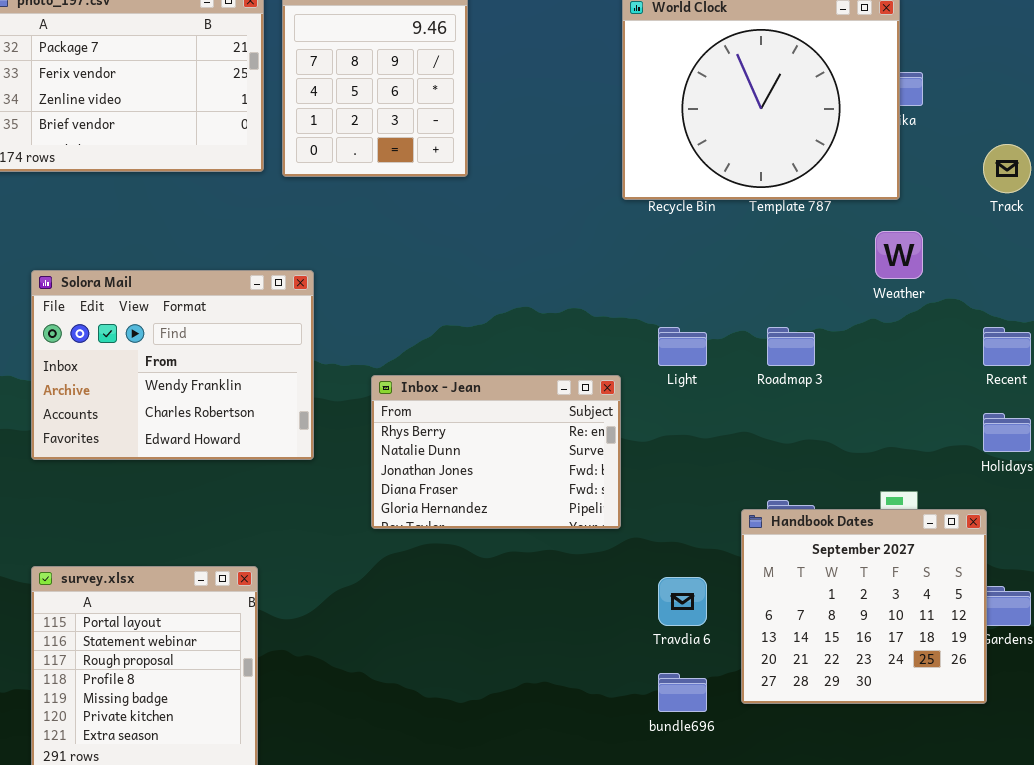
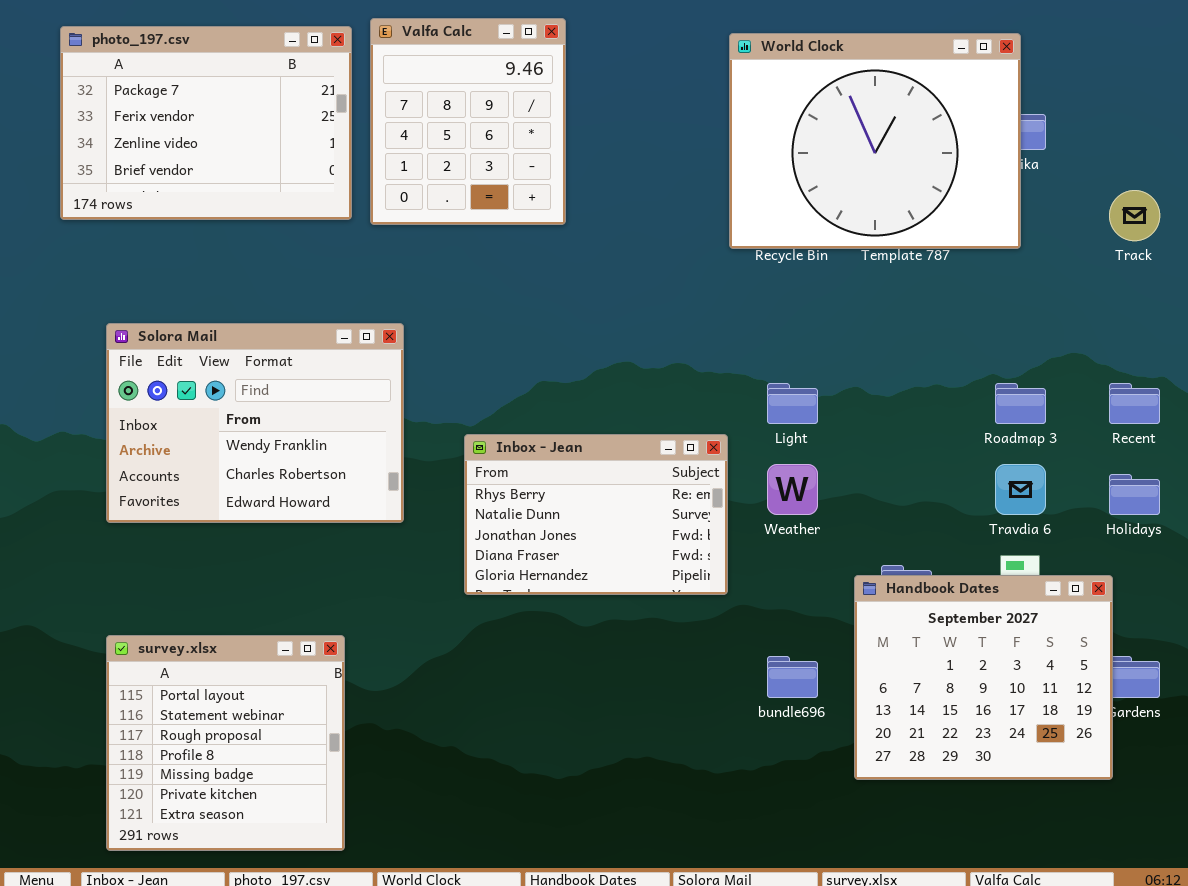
Weather: [875,231,923,279] -> [767,464,818,515], moved
Roadmap 3: [767,327,815,366] -> [995,383,1046,424], moved
Travdia 6: [658,577,707,626] -> [995,464,1046,515], moved
bundle696: [658,673,707,712] -> [767,656,818,698], moved

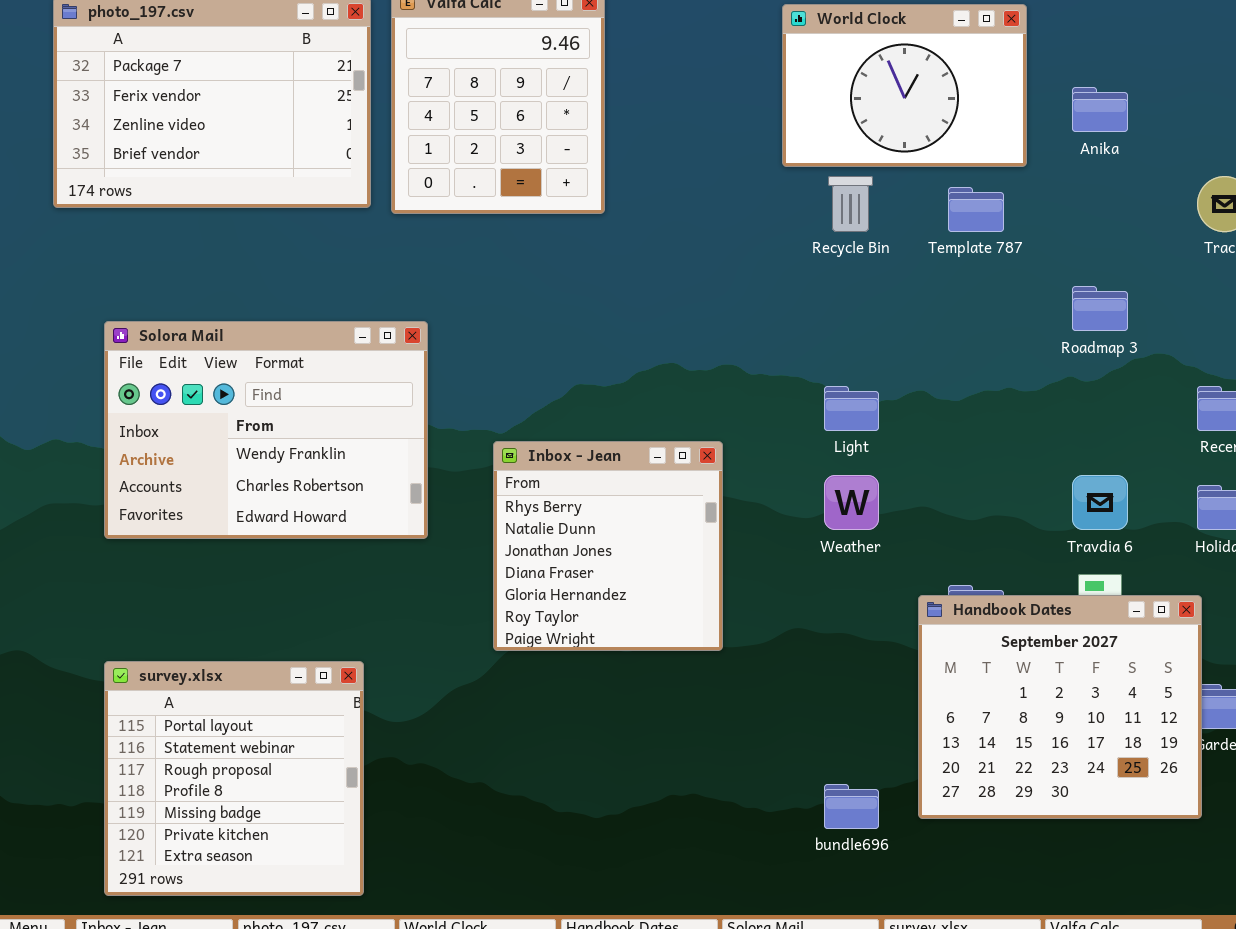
World Clock: [729,33,1021,249] -> [782,4,1027,167], resized
Roadmap 3: [995,383,1046,424] -> [1072,286,1128,331], moved
Inbox - Jean: [464,434,728,595] -> [493,441,723,651], resized
bundle696: [767,656,818,698] -> [824,784,879,829], moved

